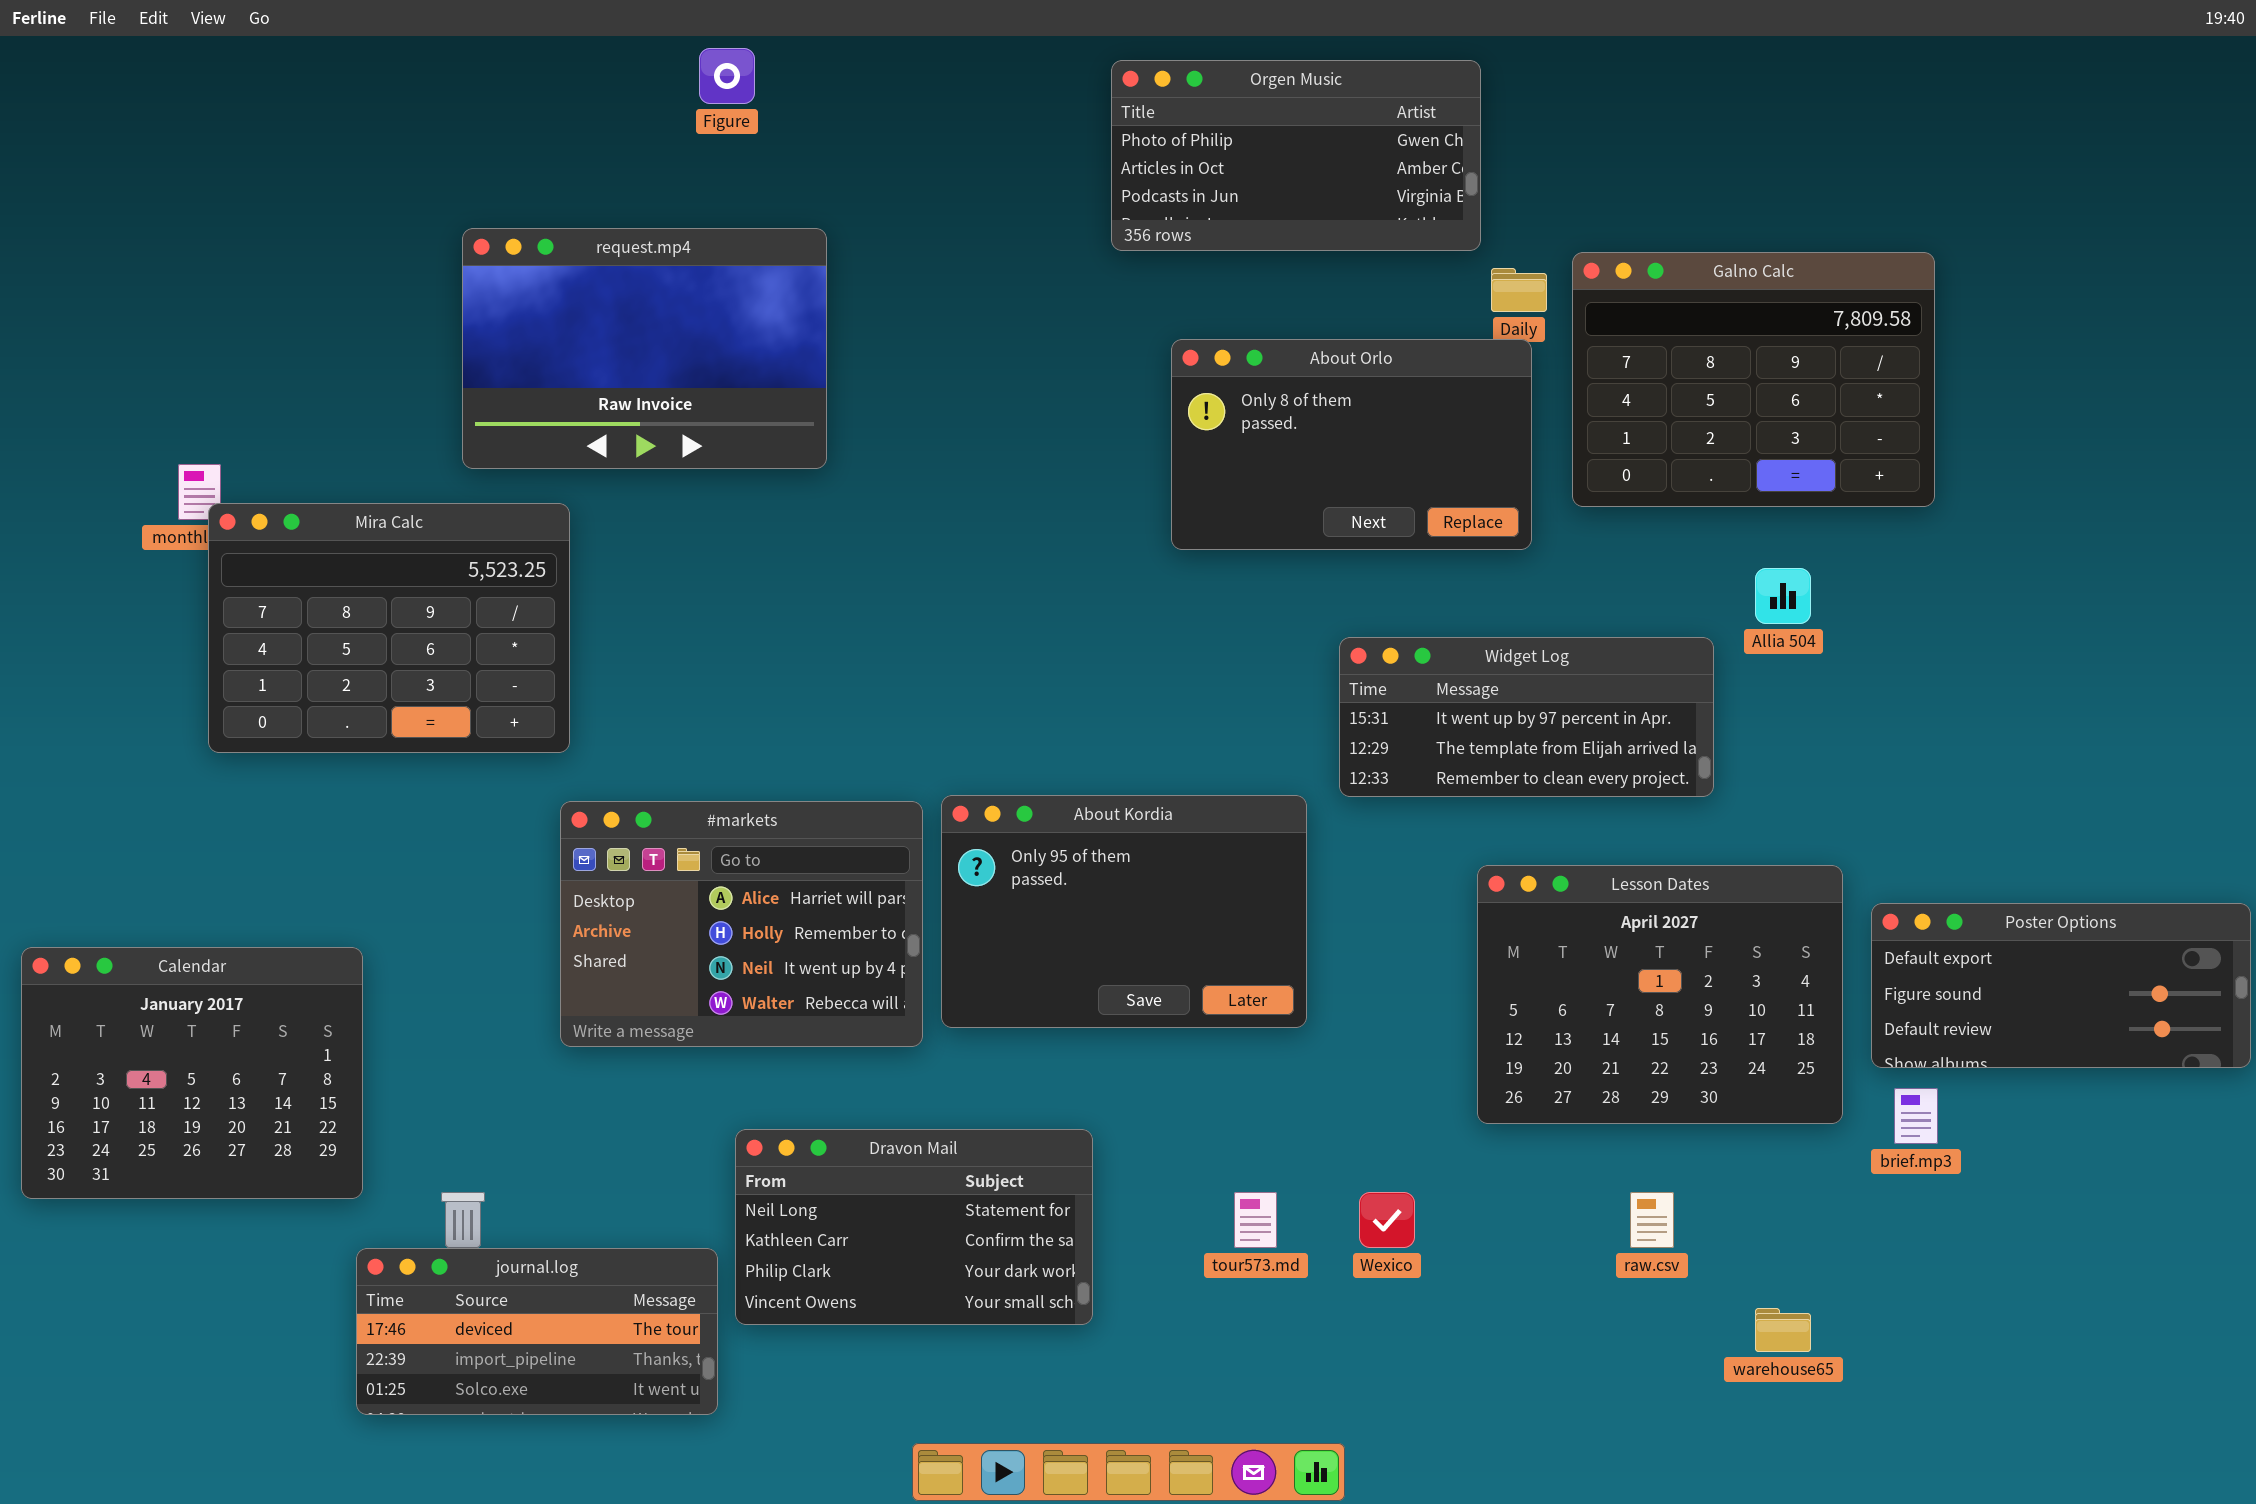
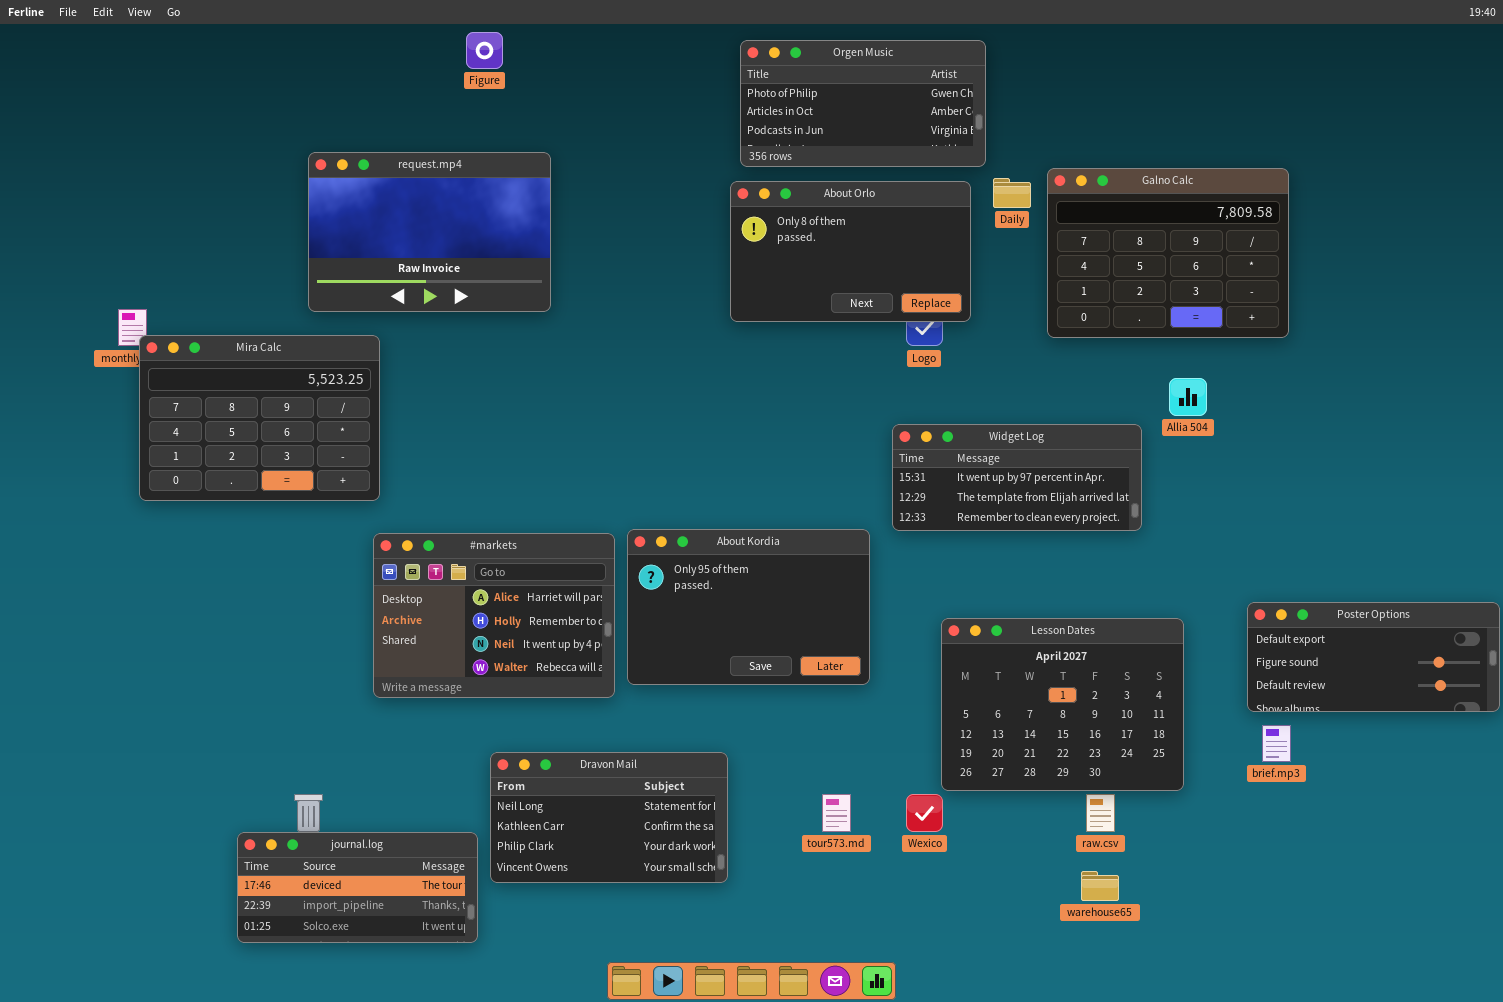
About Orlo: [1171,339,1532,550] -> [730,181,971,322], moved
Lesson Dates: [1477,865,1843,1124] -> [941,618,1184,791], moved
Calendar: [21,947,363,1199] -> none, closed
warehouse65: [1755,1308,1811,1352] -> [1081,871,1119,901], moved

